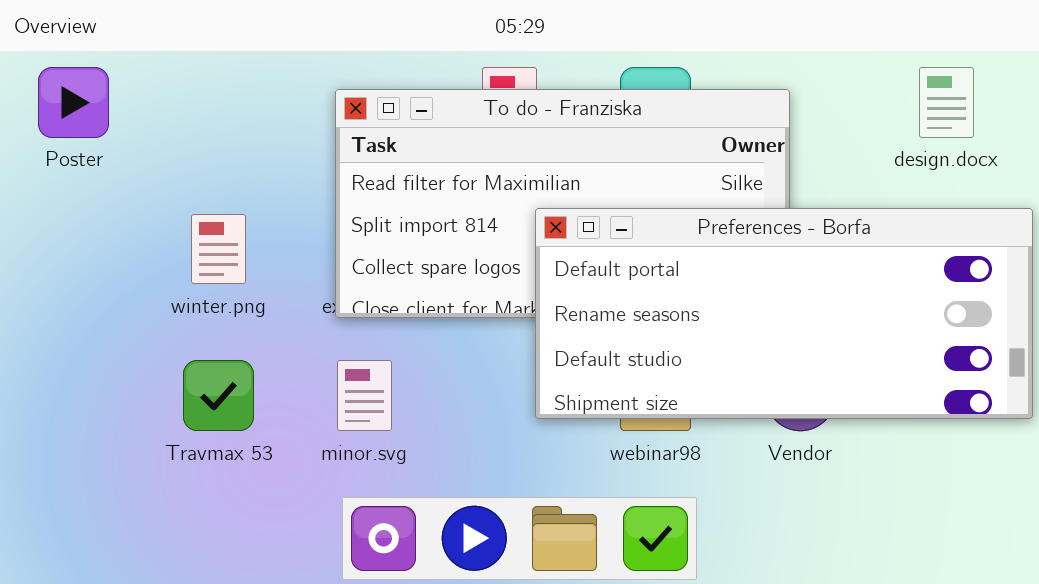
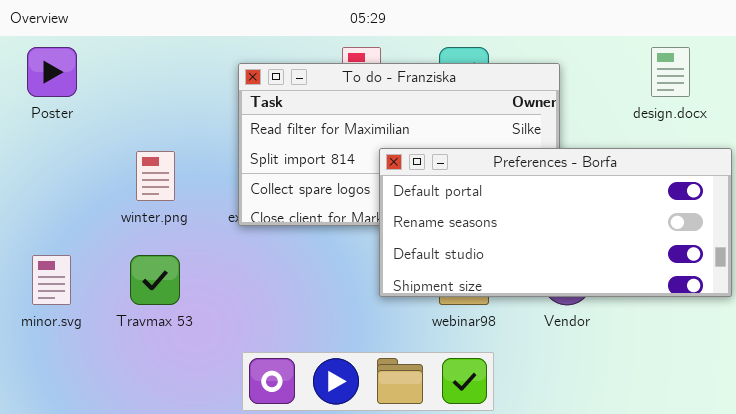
minor.svg: [337,360,392,431] -> [32,255,71,305], moved

